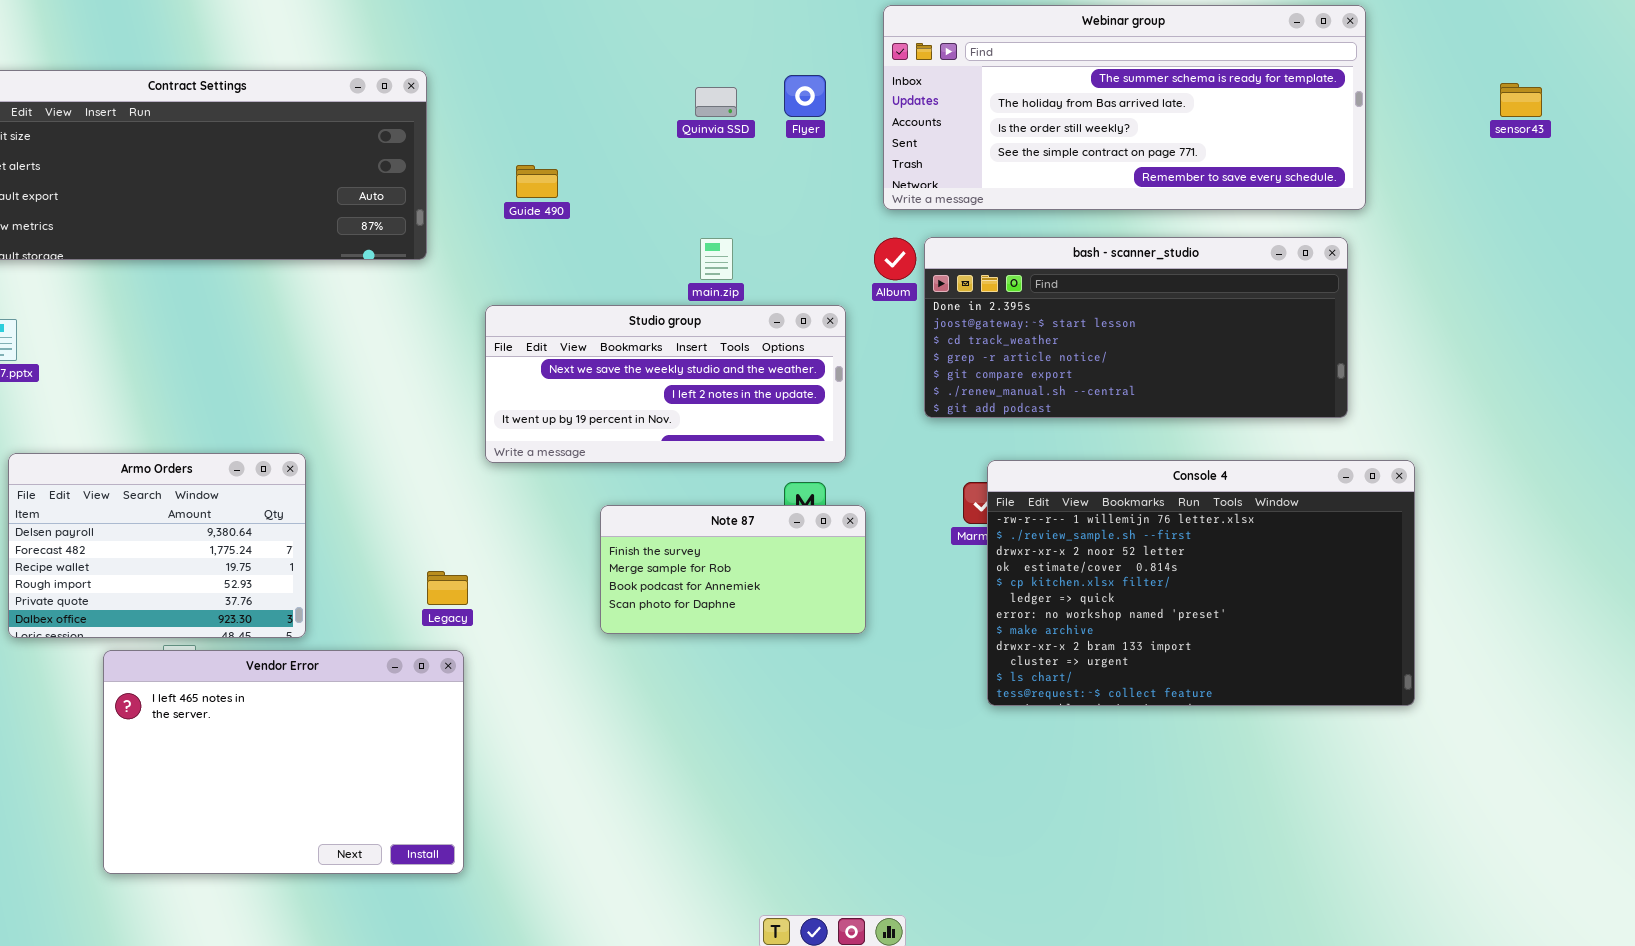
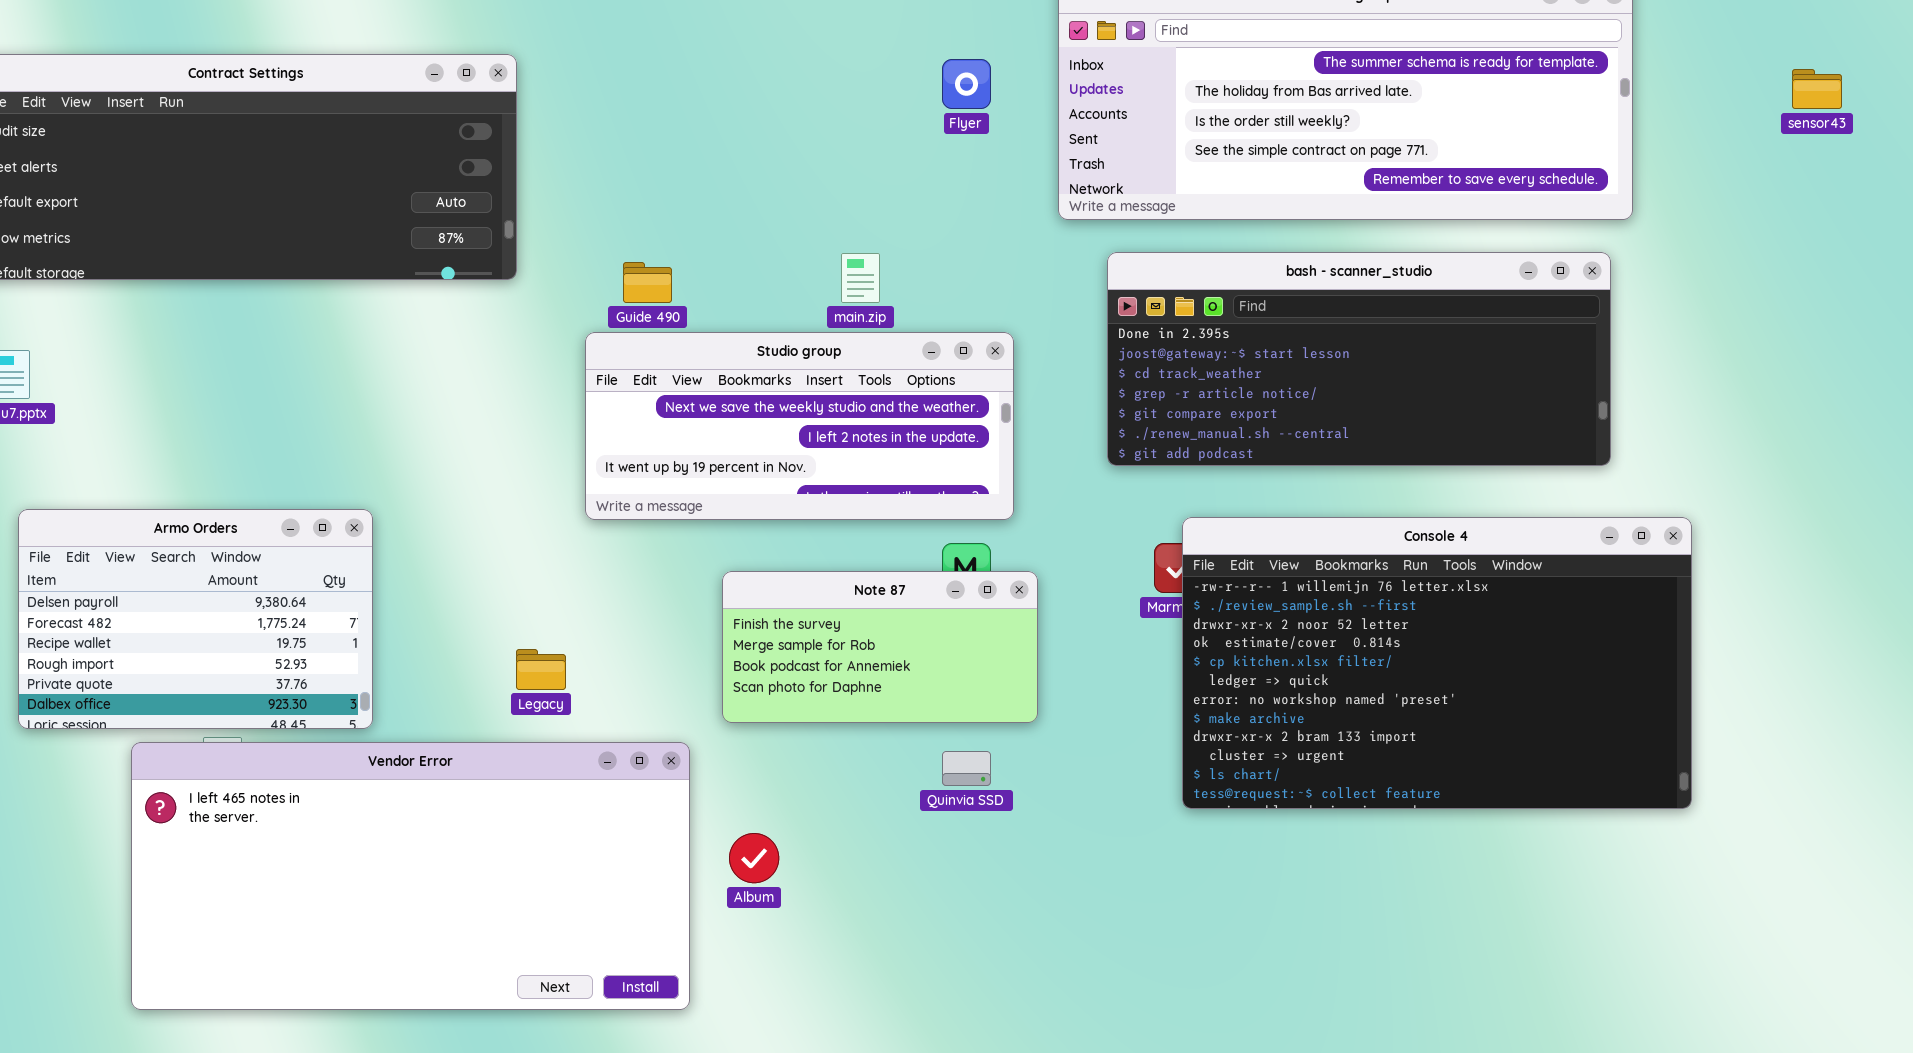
Quinvia SSD: [695,87,737,117] -> [942,751,991,786], moved
Guide 490: [516,165,558,198] -> [623,262,672,303], moved
Album: [874,238,916,280] -> [729,833,779,883], moved
Vendor Error: [103,650,464,874] -> [131,742,690,1010], resized

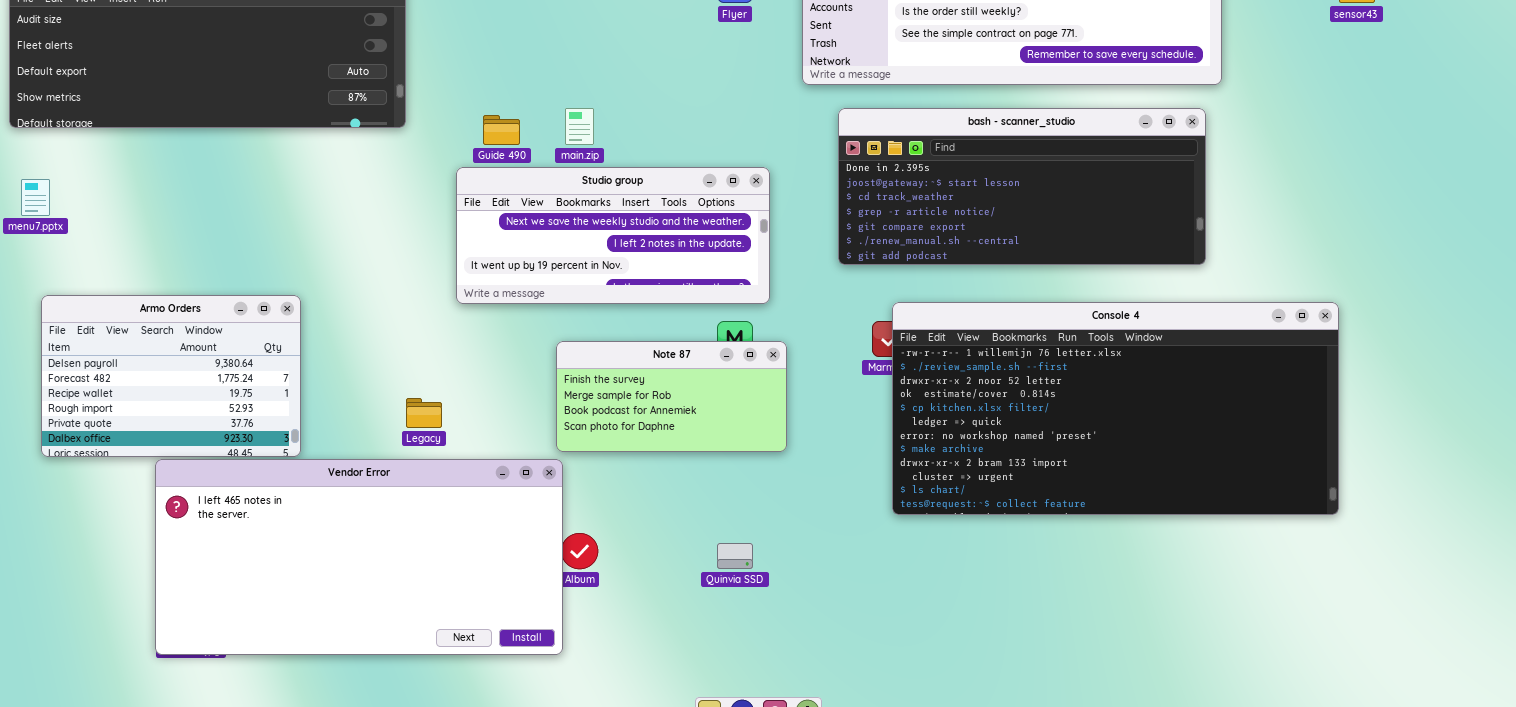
main.zip: [841,253,880,303] -> [565,108,594,145], moved
Console 4: [1182,517,1692,809] -> [892,302,1339,515], resized
Vendor Error: [131,742,690,1010] -> [155,459,563,655], moved
Quinvia SSD: [942,751,991,786] -> [717,543,753,569], moved

